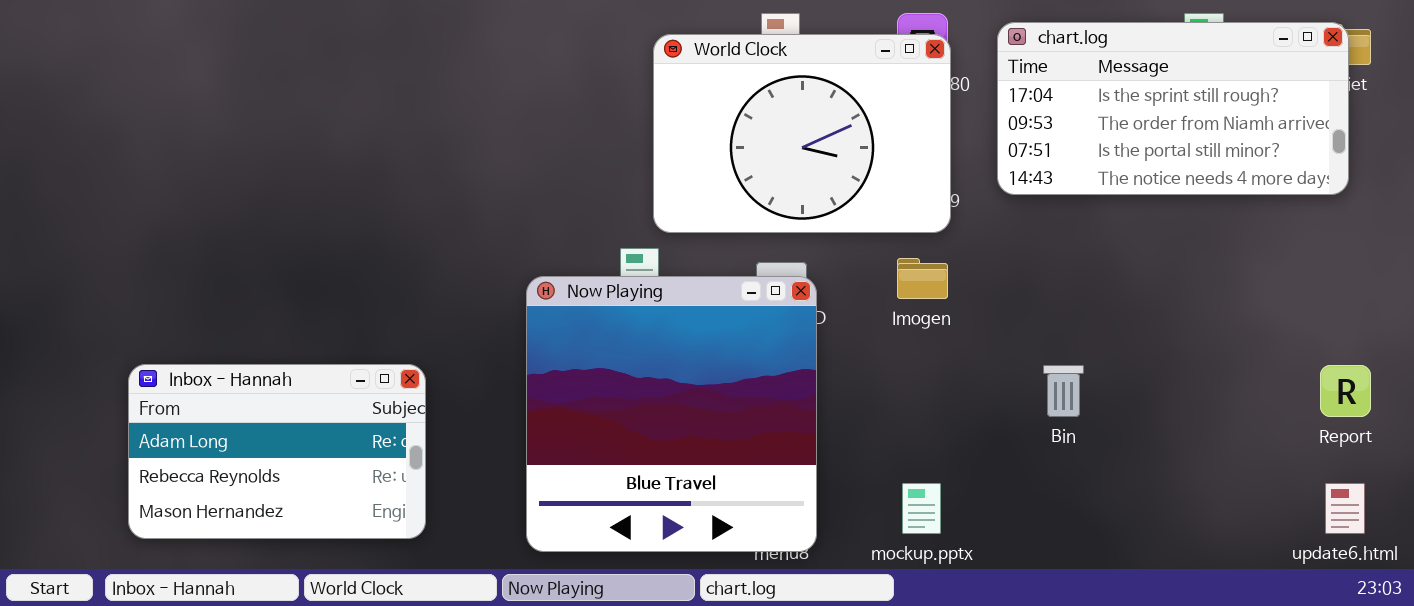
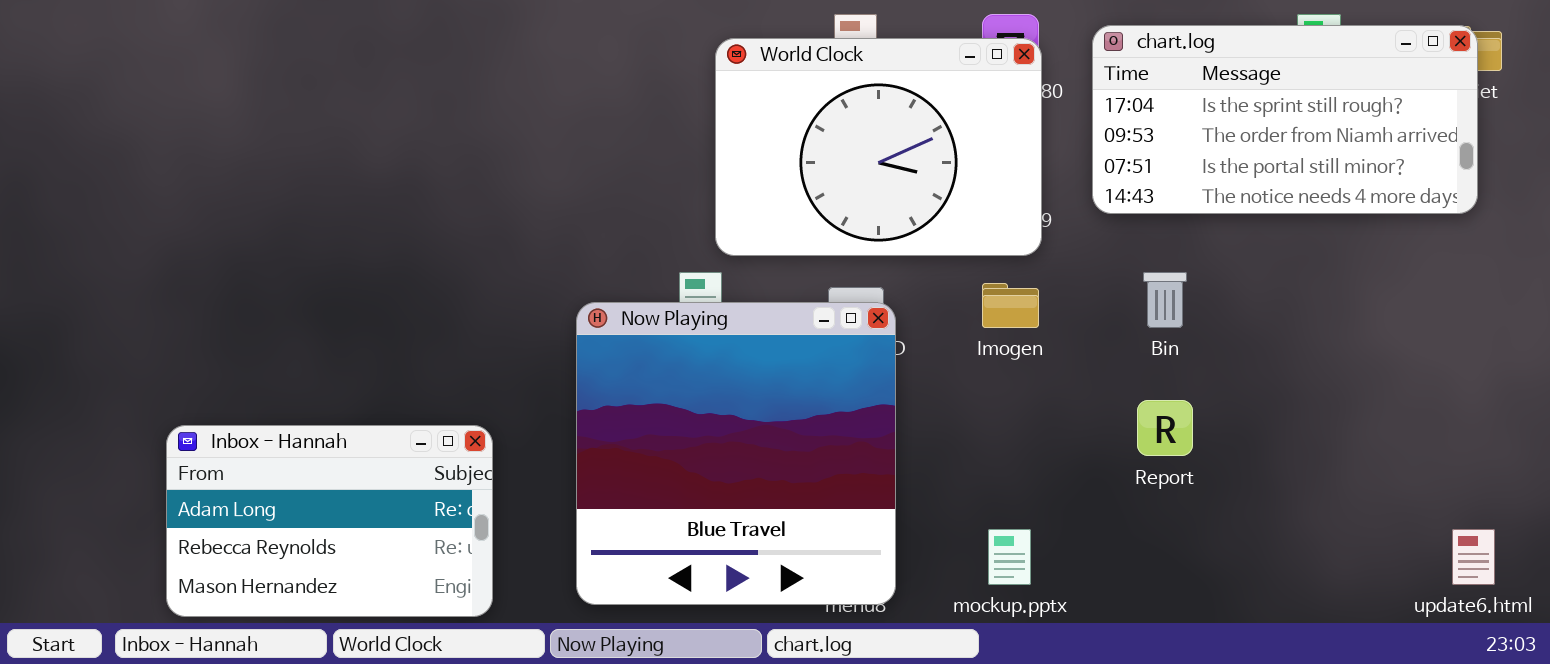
Inbox - Hannah: [128,364,426,539] -> [166,425,493,617], moved
Bin: [1043,365,1084,417] -> [1143,272,1187,328], moved
Report: [1320,365,1371,417] -> [1137,400,1193,456], moved

